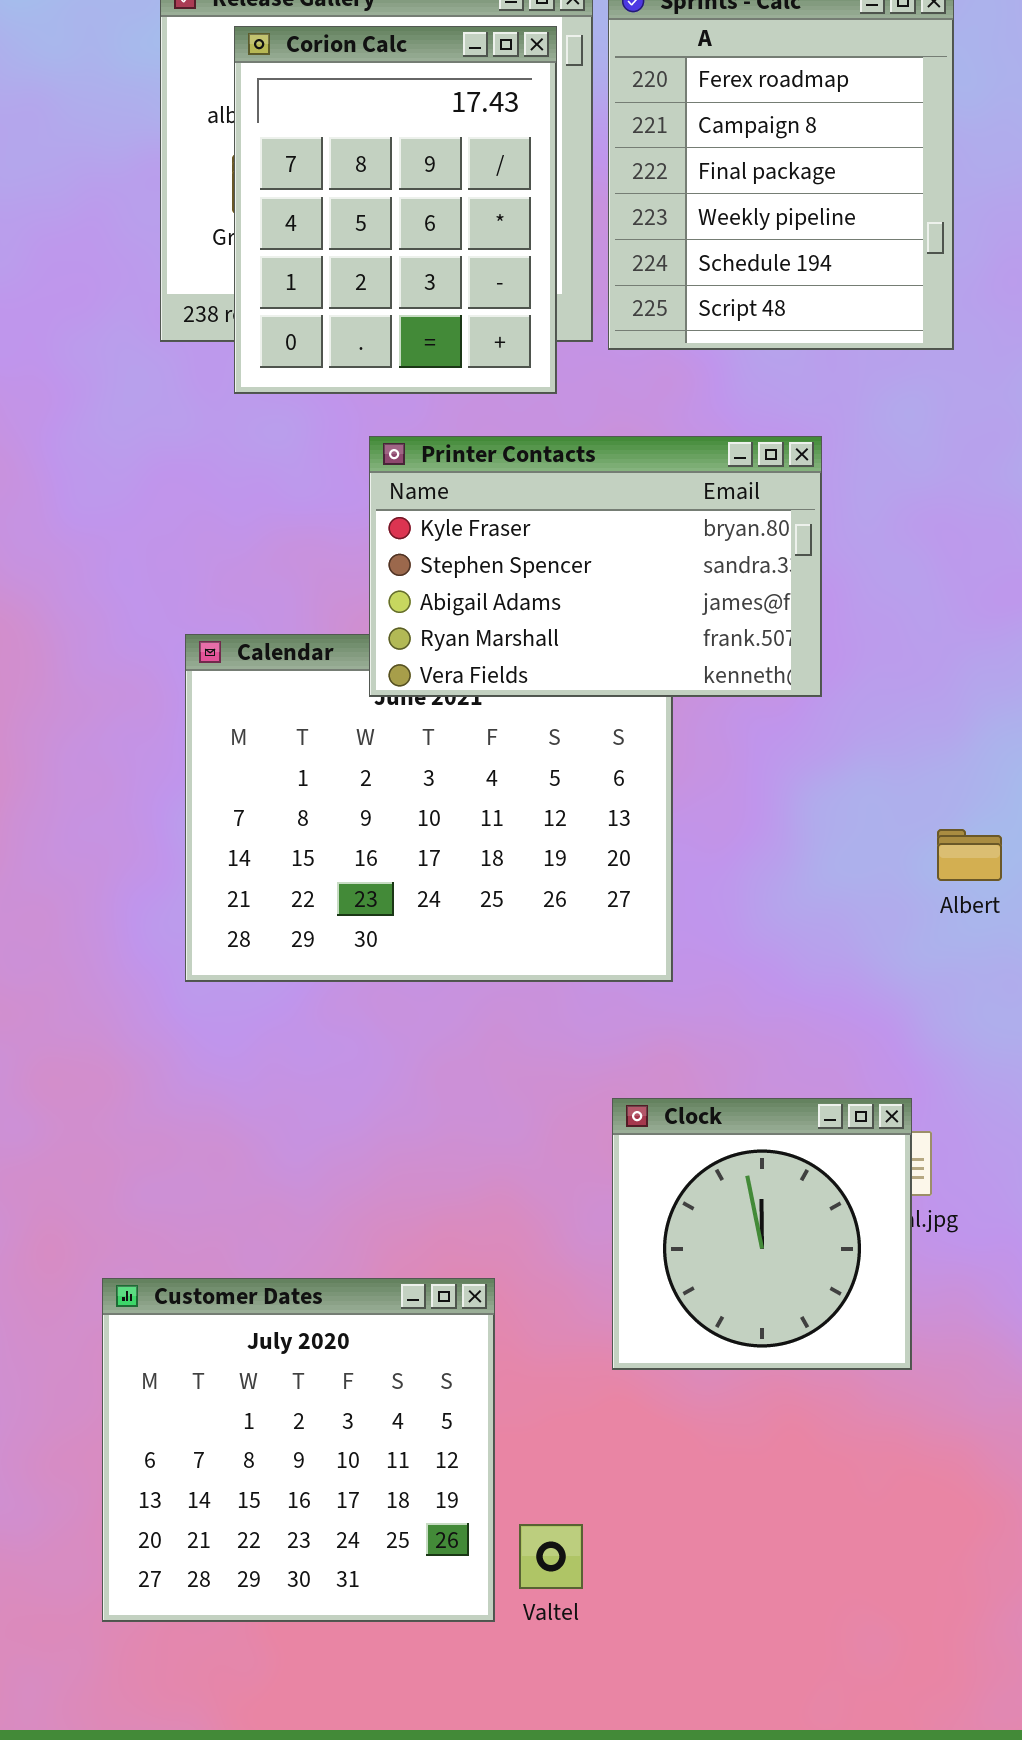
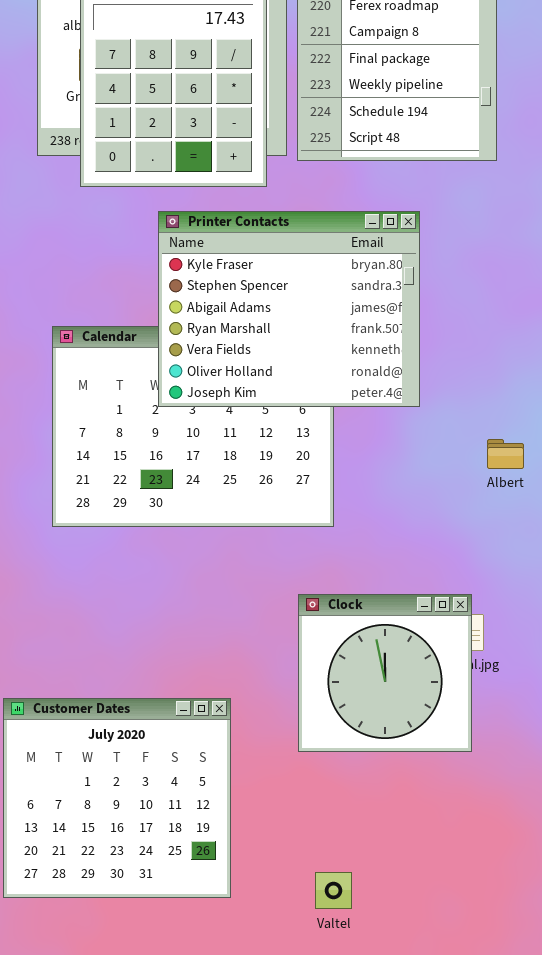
Printer Contacts: [369,436,822,697] -> [158,211,420,407], resized
Valtel: [519,1524,583,1589] -> [315,872,352,909], moved

